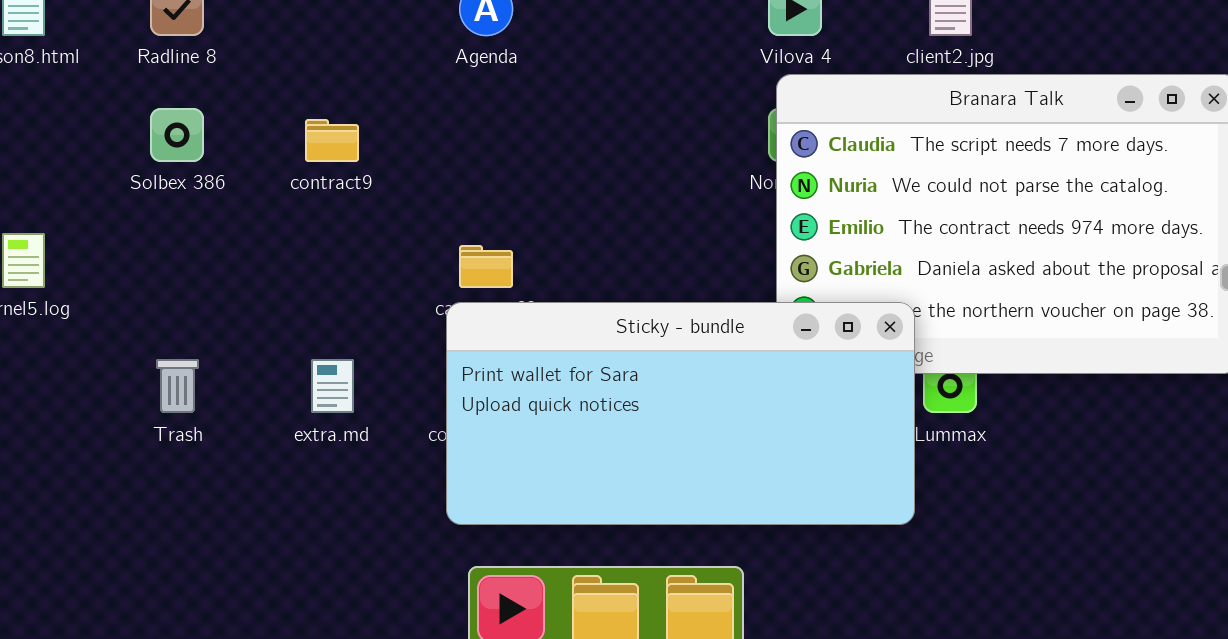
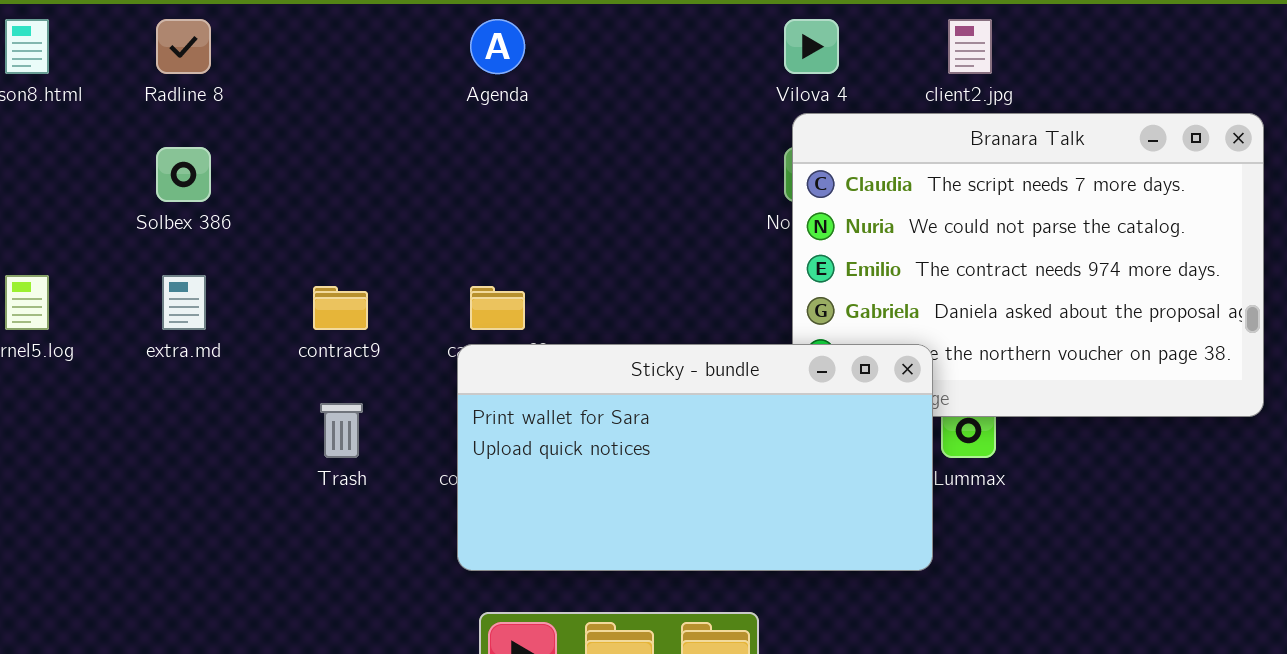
contract9: [305,119,359,162] -> [313,286,368,330], moved
Trash: [156,359,199,413] -> [320,403,363,458], moved
extra.md: [311,359,354,413] -> [162,275,206,330], moved

